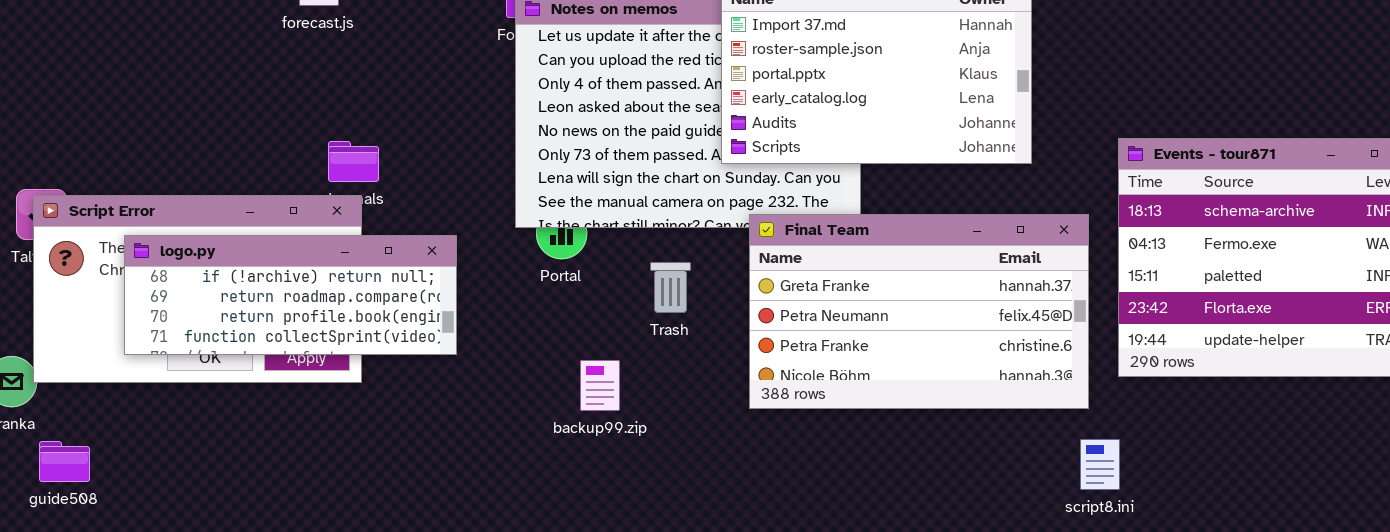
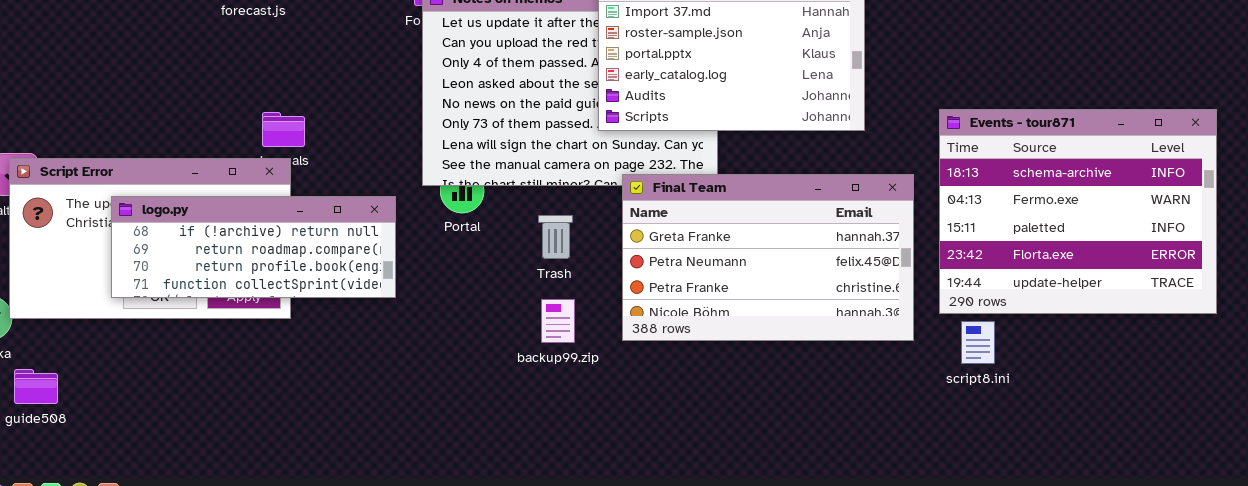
logo.py: [124,235,457,355] -> [111,196,396,298], moved
backup99.zip: [580,360,620,411] -> [541,299,575,343], moved
script8.ini: [1080,439,1120,490] -> [961,321,995,364], moved

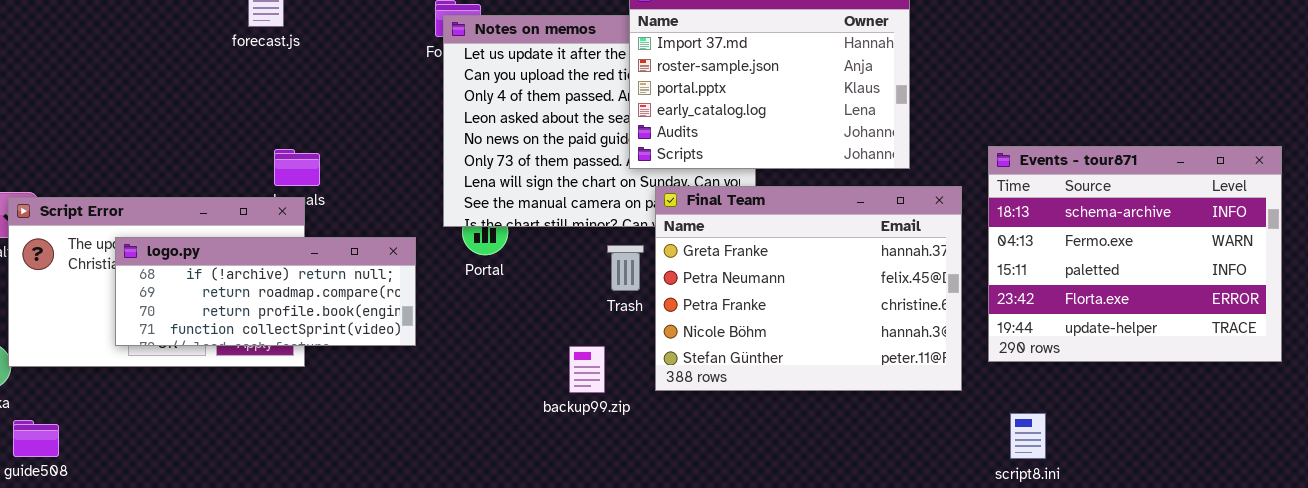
Final Team: [622,174,914,341] -> [655,186,962,391], resized
Trash: [538,215,573,259] -> [607,245,644,291], moved
script8.ini: [961,321,995,364] -> [1010,413,1046,459], moved

